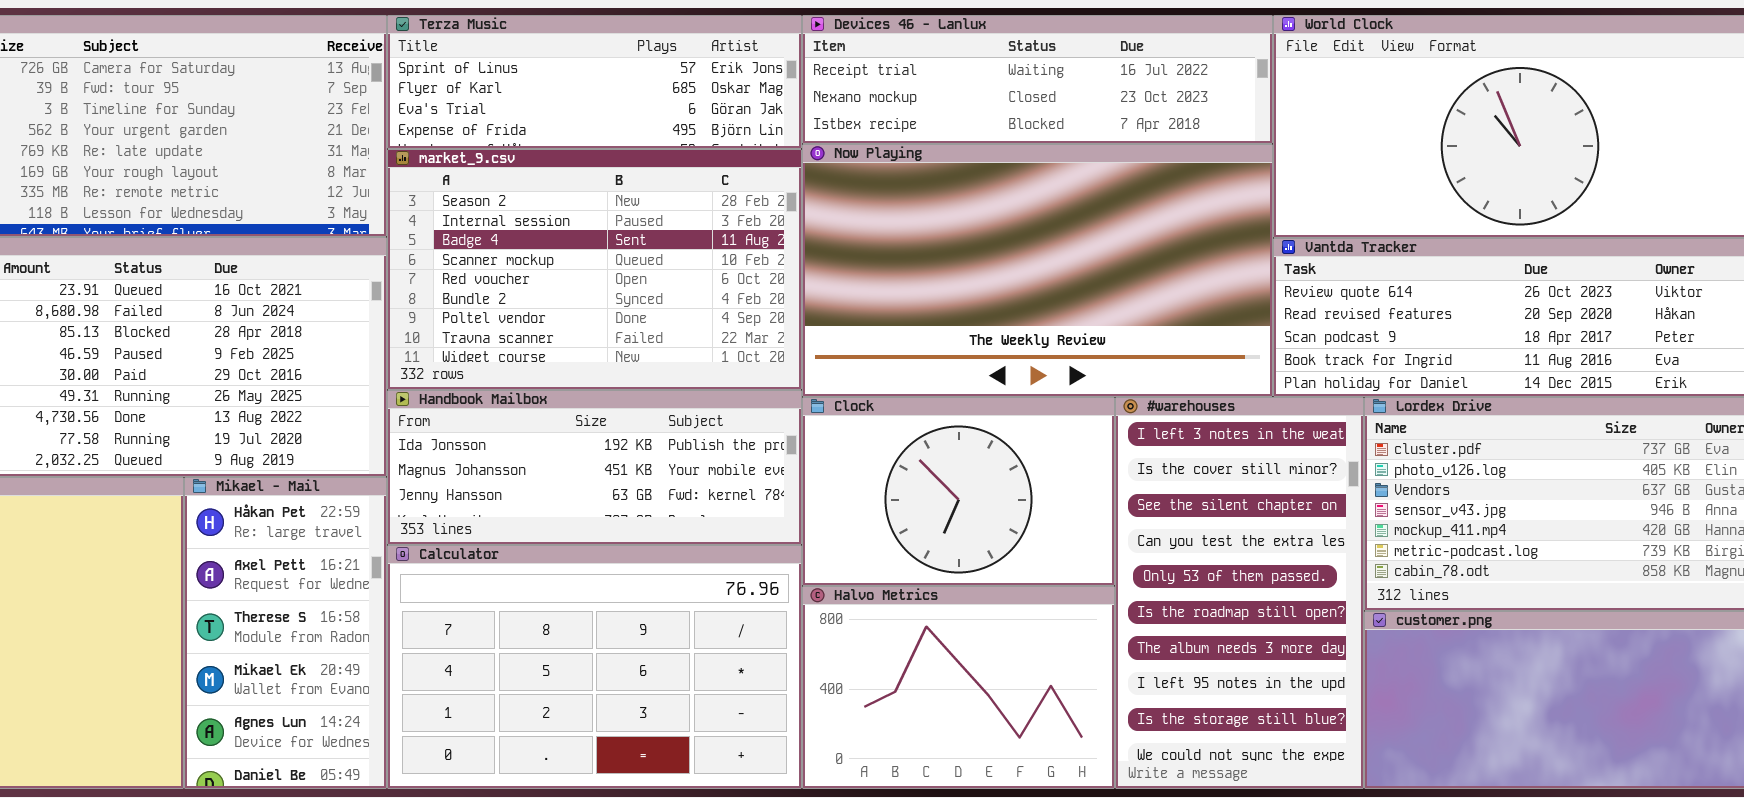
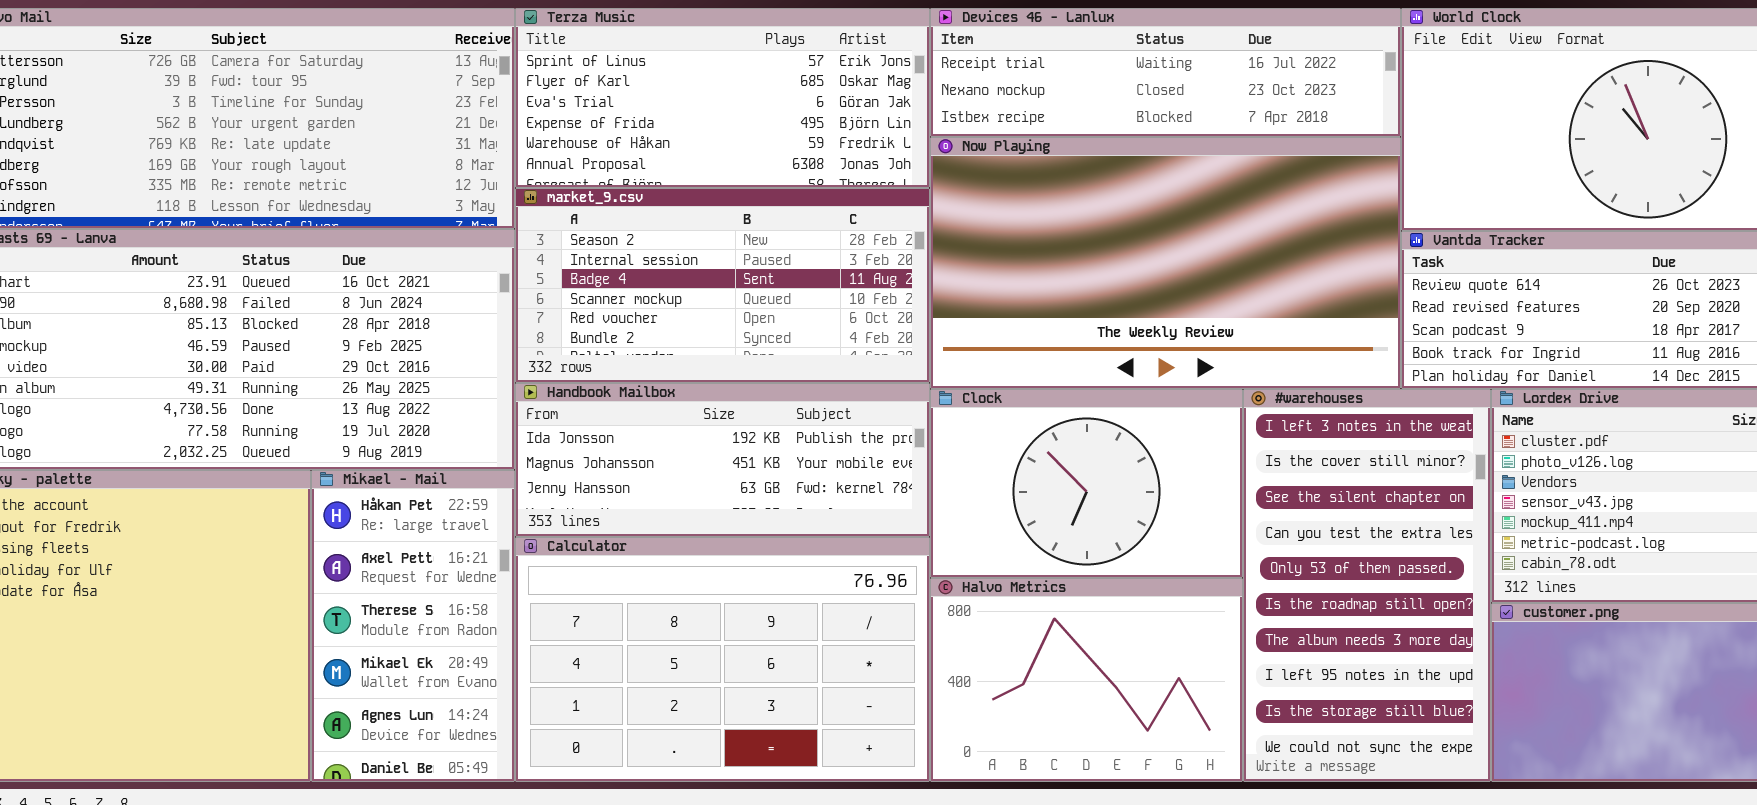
Terza Music: [387,15,802,149] -> [515,8,930,188], resized
market_9.csv: [387,149,802,390] -> [515,188,930,383], resized

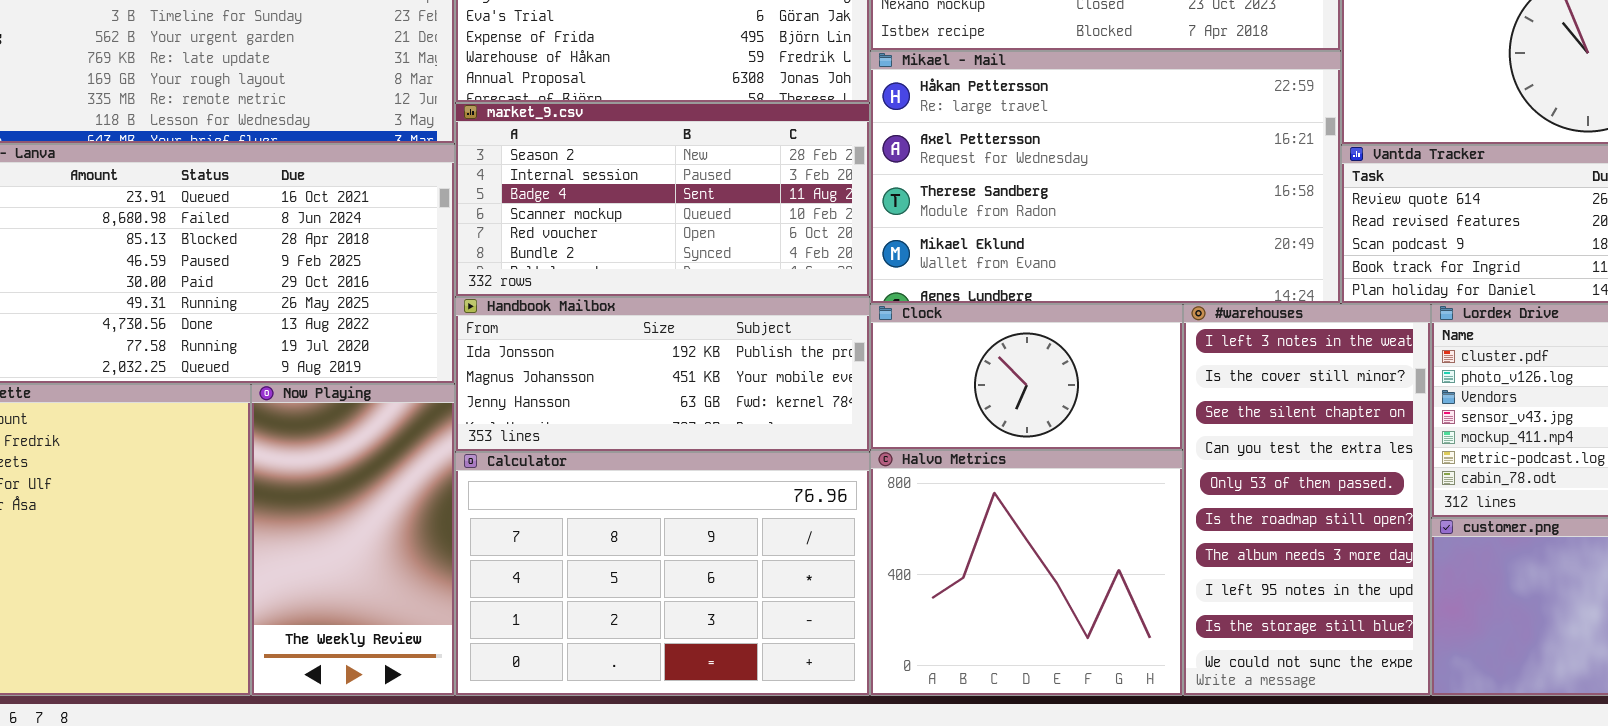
Now Playing: [930,137,1401,389] -> [251,384,455,696], moved, resized
Clock: [930,389,1243,578] -> [870,304,1183,450], resized
Mikael - Mail: [311,470,515,782] -> [870,51,1341,304], moved, resized
Halvo Metrics: [930,578,1243,782] -> [870,450,1183,696], resized

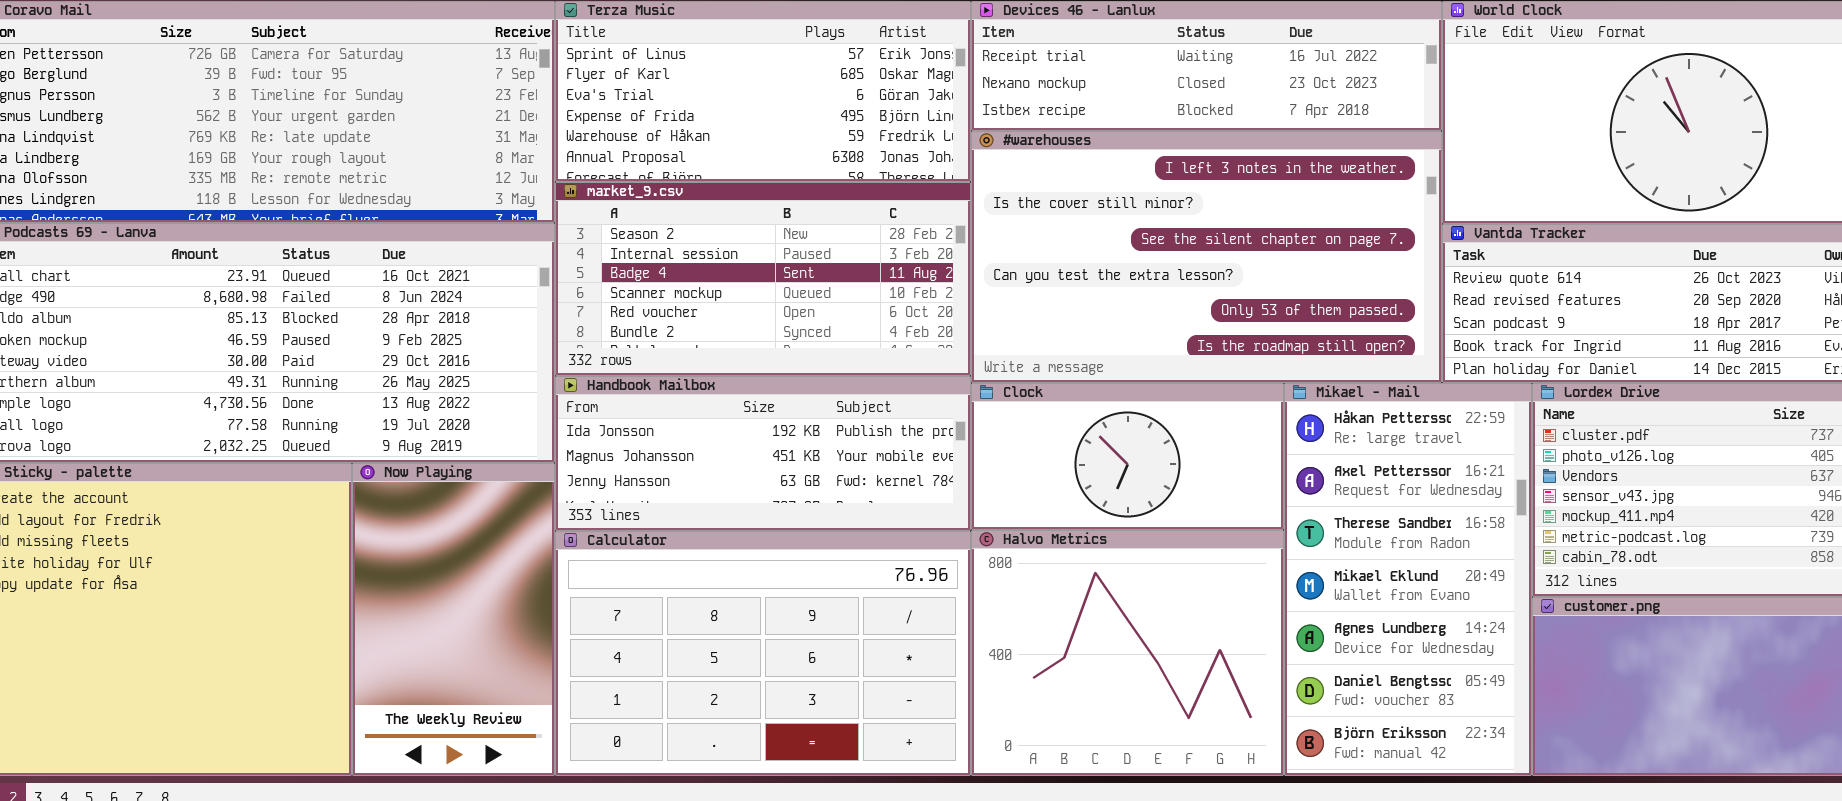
Mikael - Mail: [870,51,1341,304] -> [1284,383,1532,776], moved, resized
#warehouses: [1183,304,1431,696] -> [971,131,1442,383], moved, resized

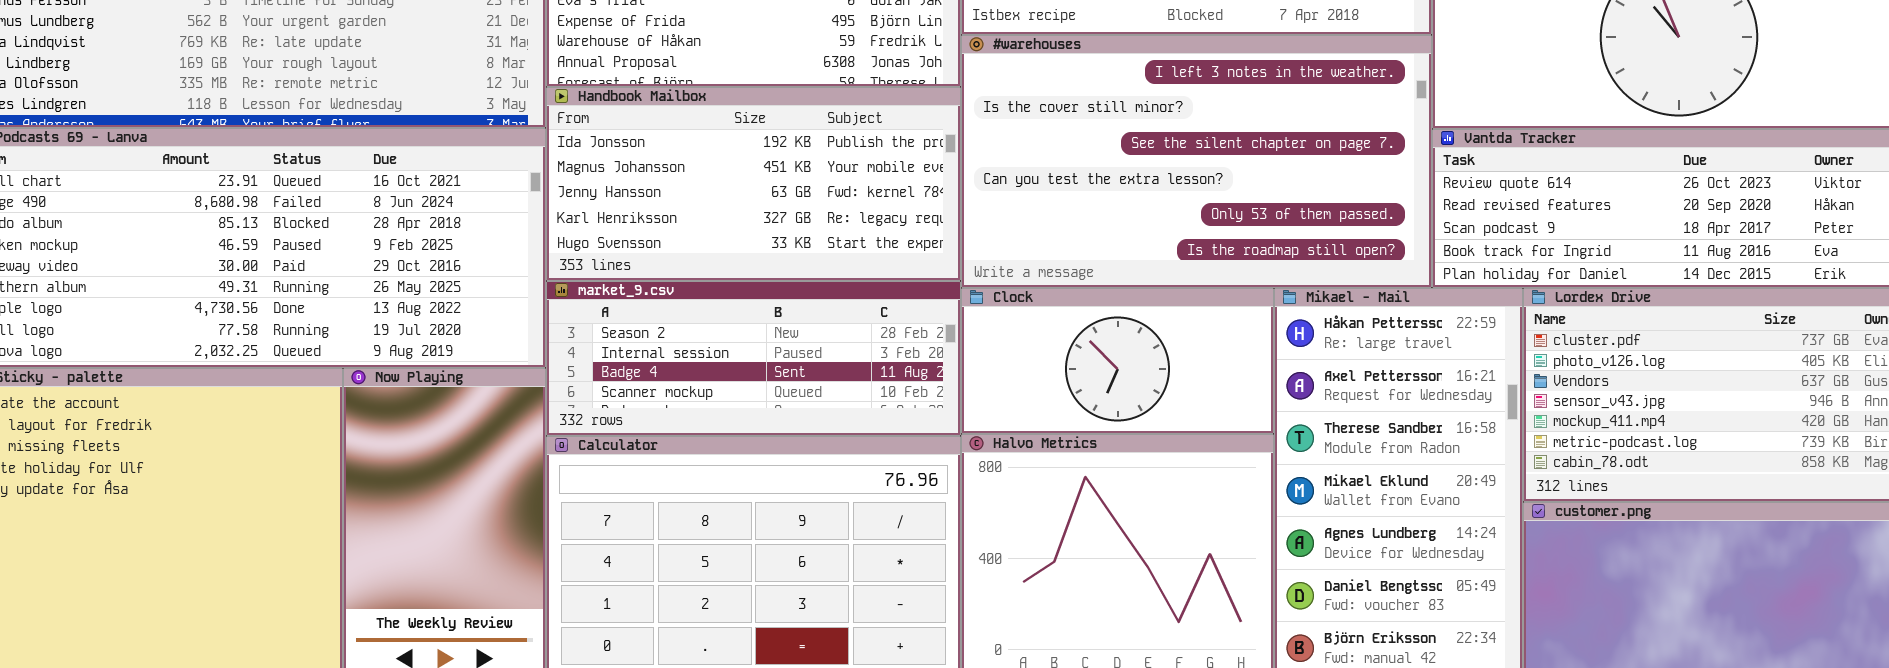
market_9.csv: [555,182,971,376] -> [546,281,961,436], moved, resized
Handbook Mailbox: [555,376,971,531] -> [546,87,961,281], moved, resized

